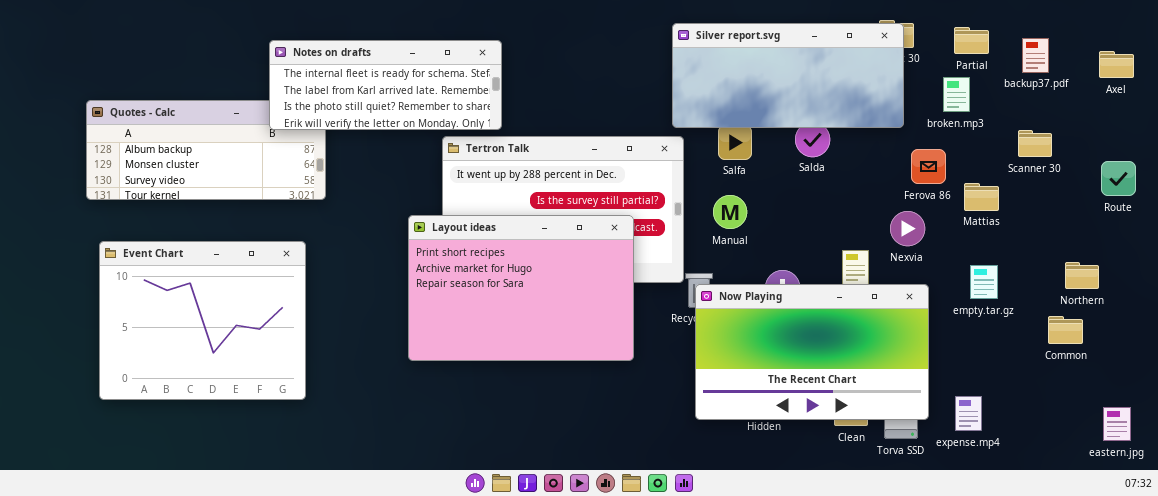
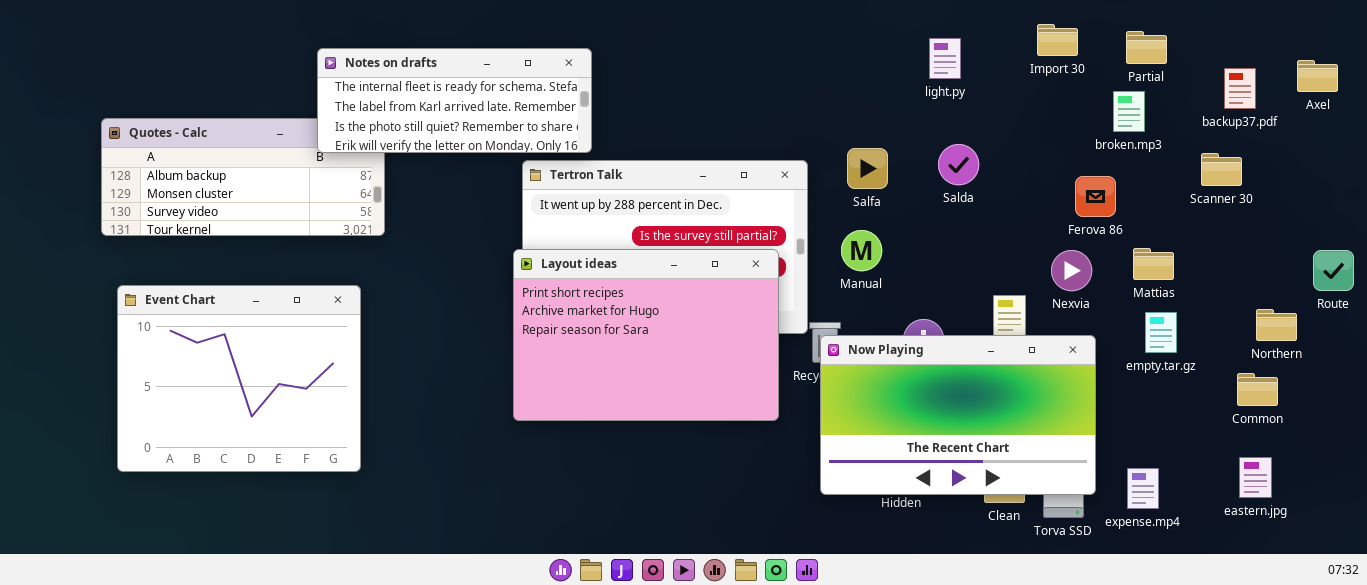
Silver report.svg: [672,23,904,128] -> none, closed
backup37.pdf: [1022,38,1049,73] -> [1224,68,1256,109], moved
Route: [1101,161,1136,196] -> [1313,250,1354,291], moved
Mattias: [964,183,999,211] -> [1133,248,1174,280], moved
Layout ideas: [408,215,634,361] -> [513,249,779,421], moved
eastern.jpg: [1103,407,1131,441] -> [1239,457,1272,498], moved

